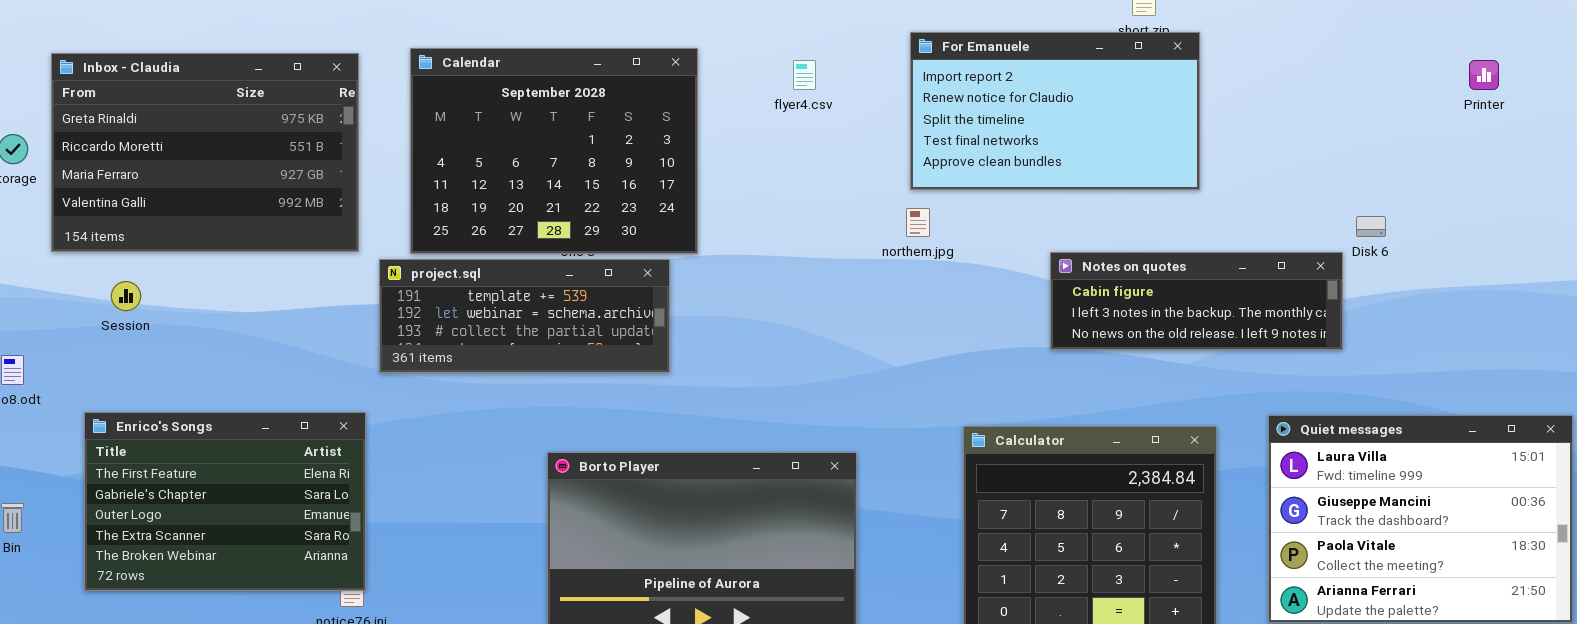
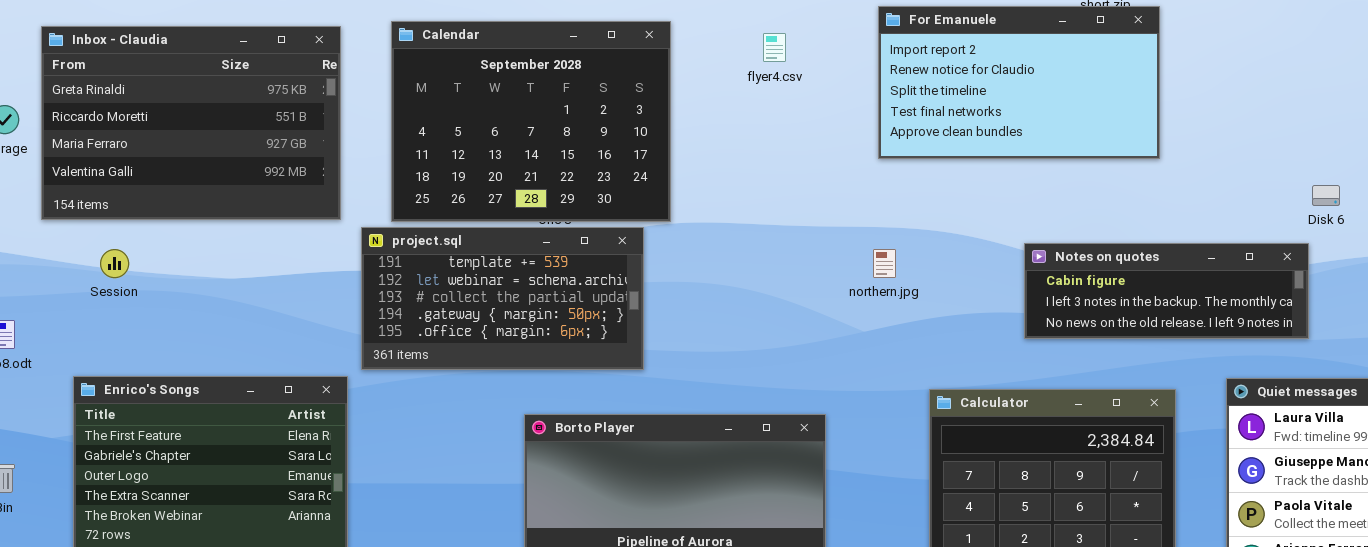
northern.jpg: [906,208,930,237] -> [873,249,896,278], moved
Notes on quotes: [1050,252,1343,350] -> [1024,243,1309,339], moved
project.sql: [379,259,670,373] -> [361,227,644,370], resized

